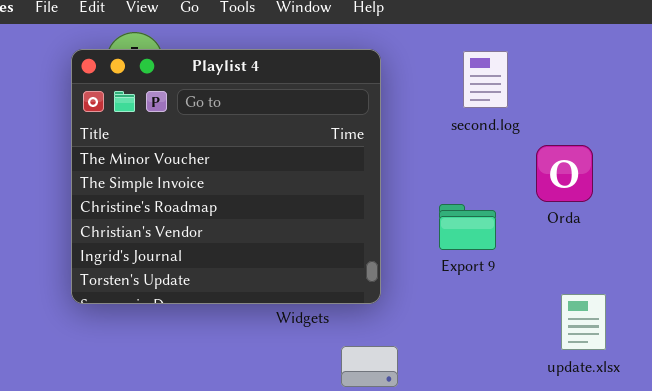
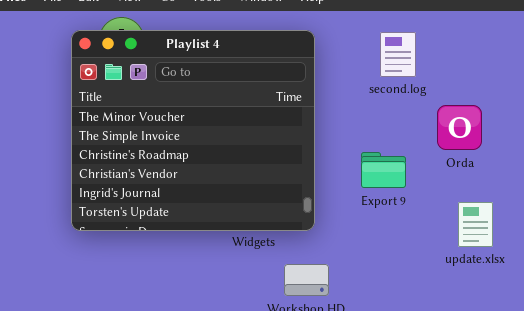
update.xlsx: [561,294,606,350] -> [458,202,493,247], moved

